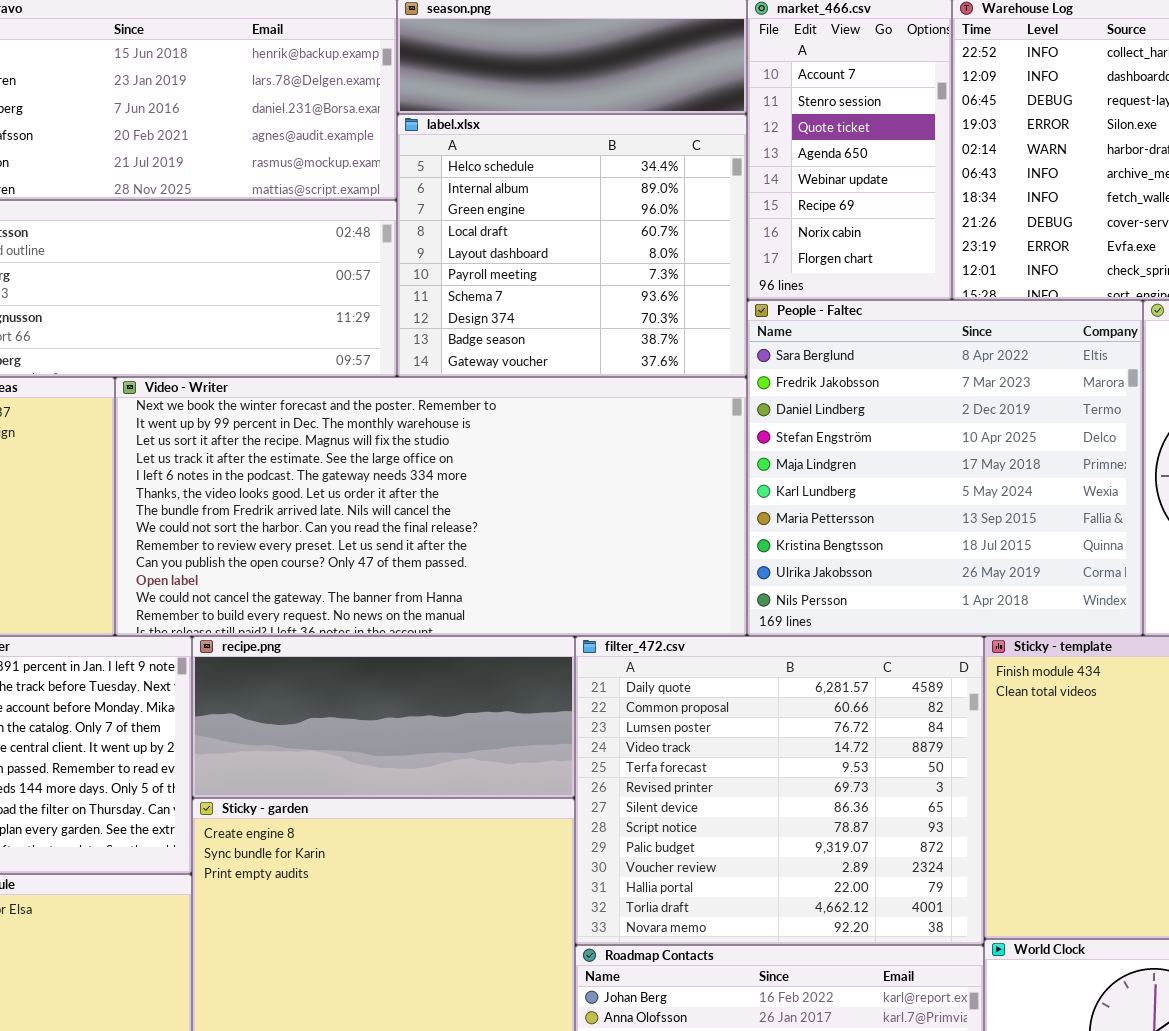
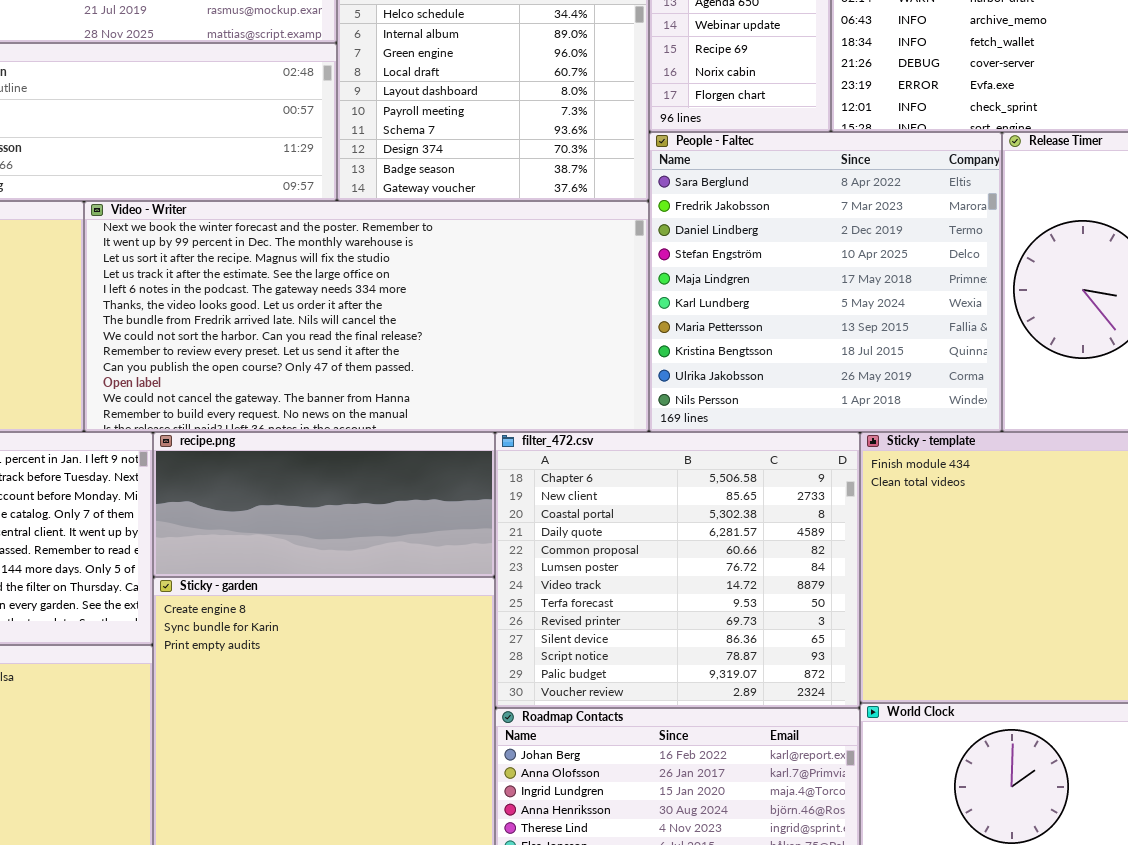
filter_472.csv: [575,636,984,945] -> [495,432,860,708], scrolled up 3 rows

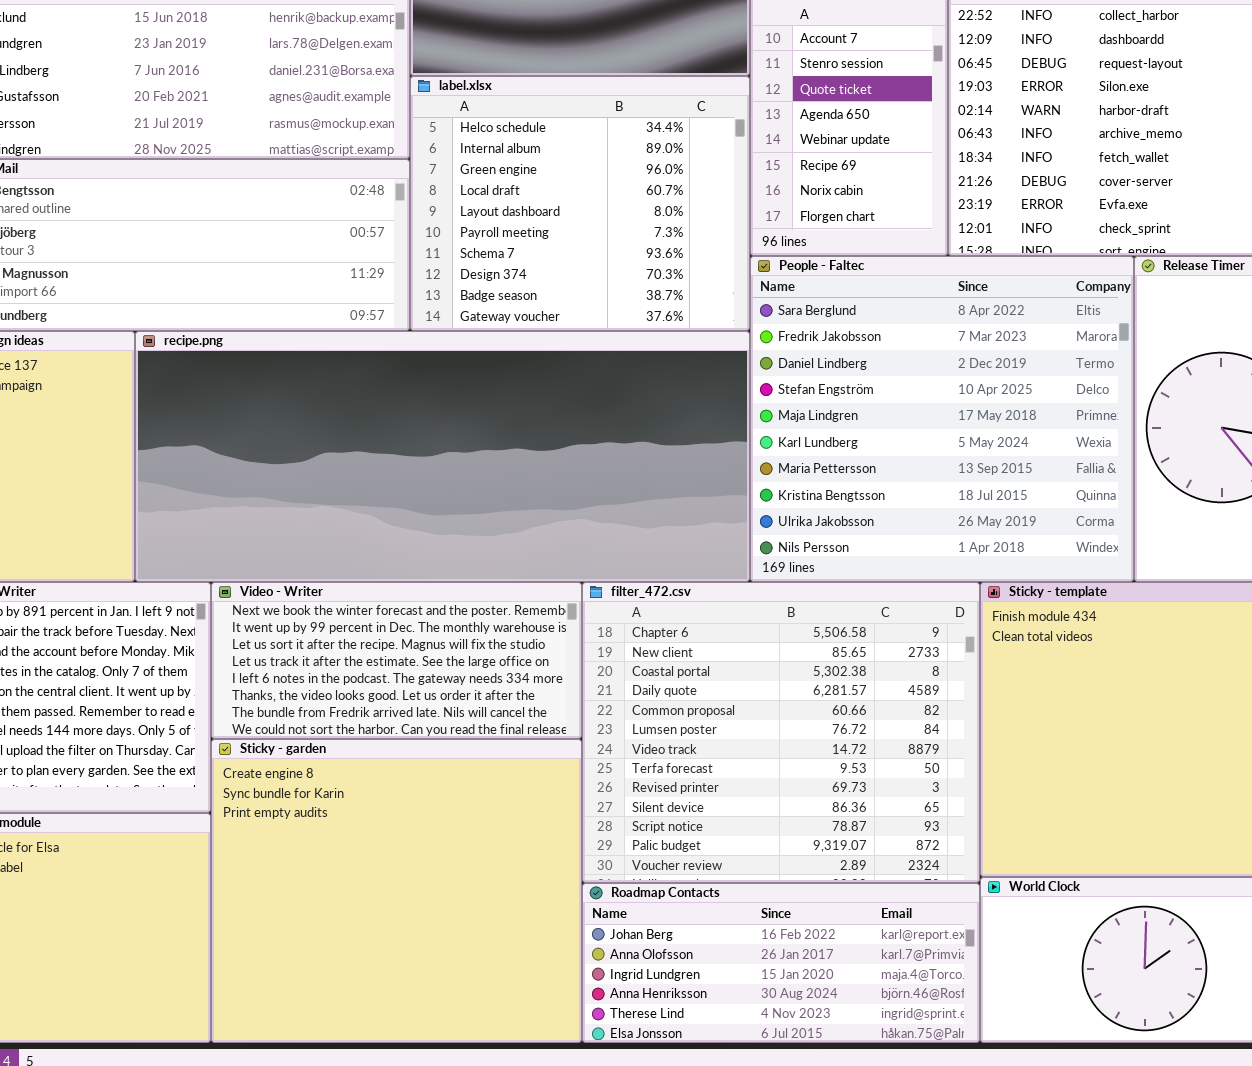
Video - Writer: [84,201,649,432] -> [211,582,582,739], moved, resized
recipe.png: [153,432,495,577] -> [135,331,750,582], moved, resized

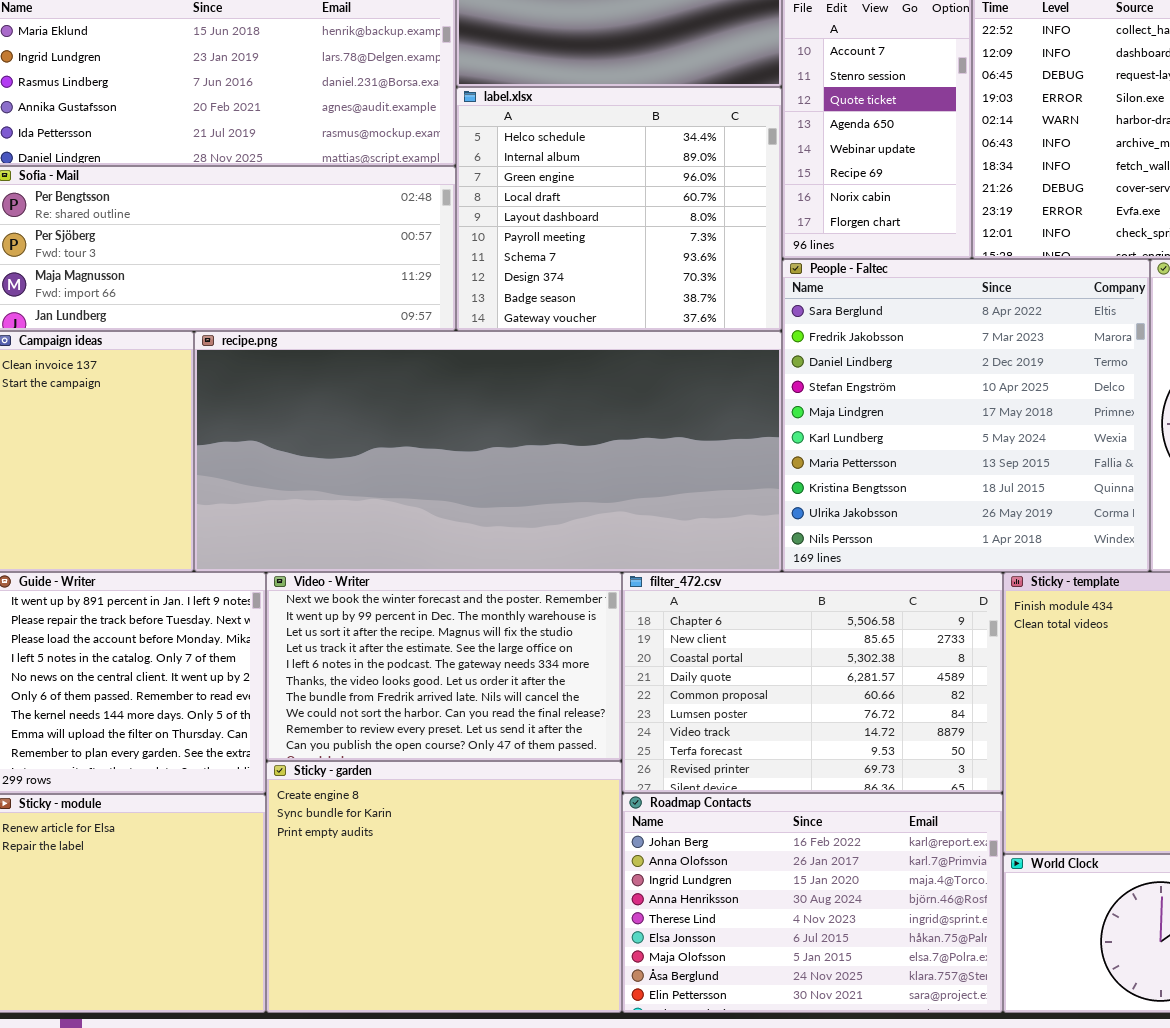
Video - Writer: [211,582,582,739] -> [266,572,622,761], resized
filter_472.csv: [582,582,980,883] -> [622,572,1003,793], resized
Sticky - garden: [211,739,582,1043] -> [266,761,622,1013], resized
Roadmap Contacts: [582,883,980,1043] -> [622,793,1003,1013], resized

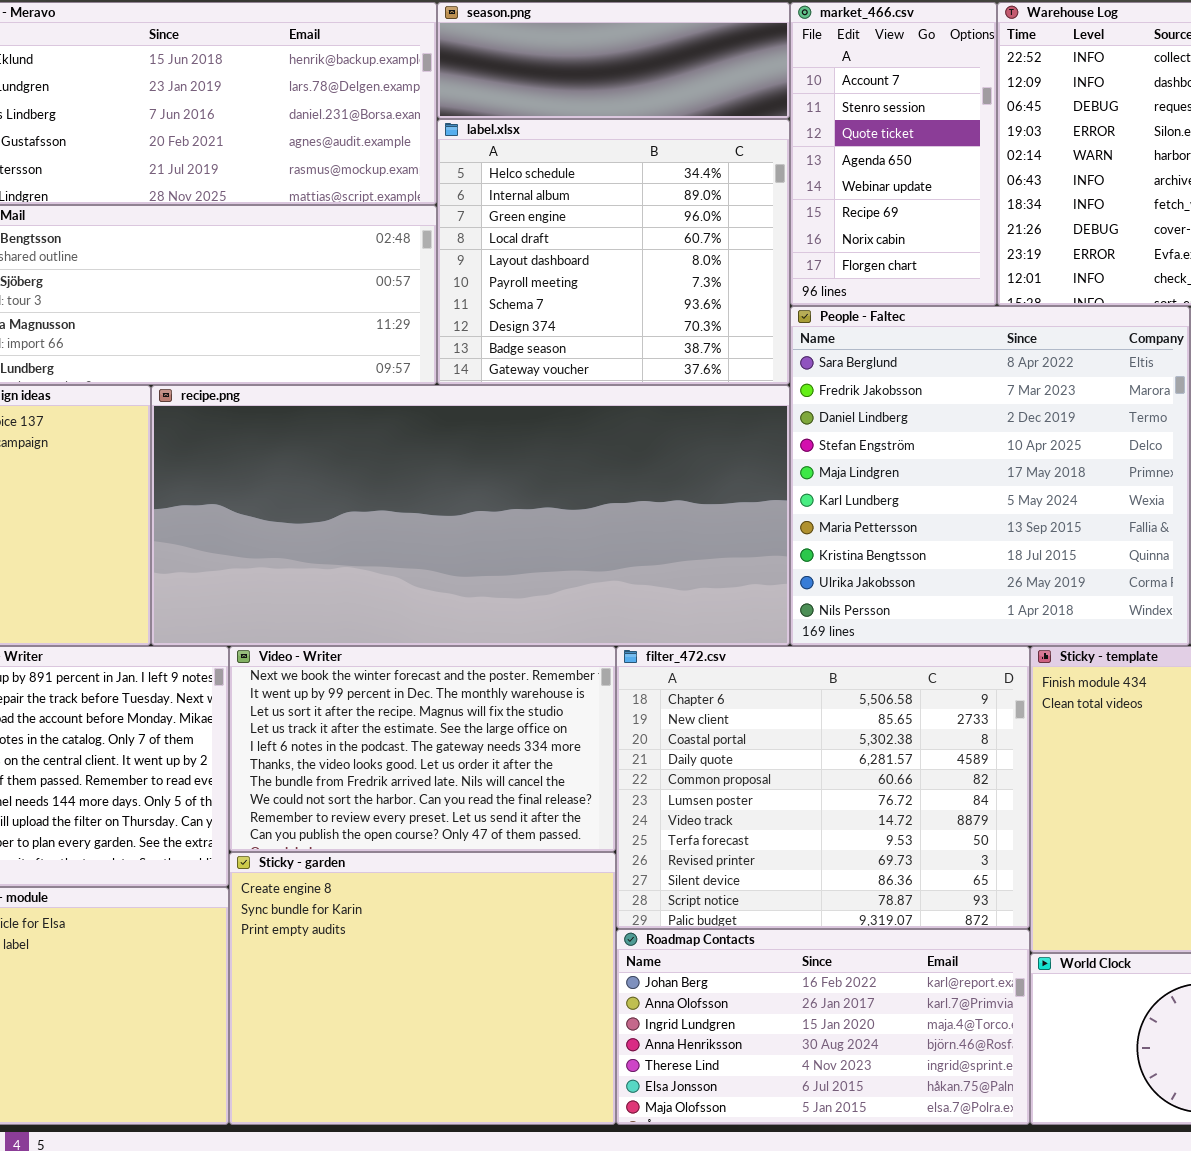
filter_472.csv: [622,572,1003,793] -> [616,646,1030,929], resized
Roadmap Contacts: [622,793,1003,1013] -> [616,929,1030,1125], resized

